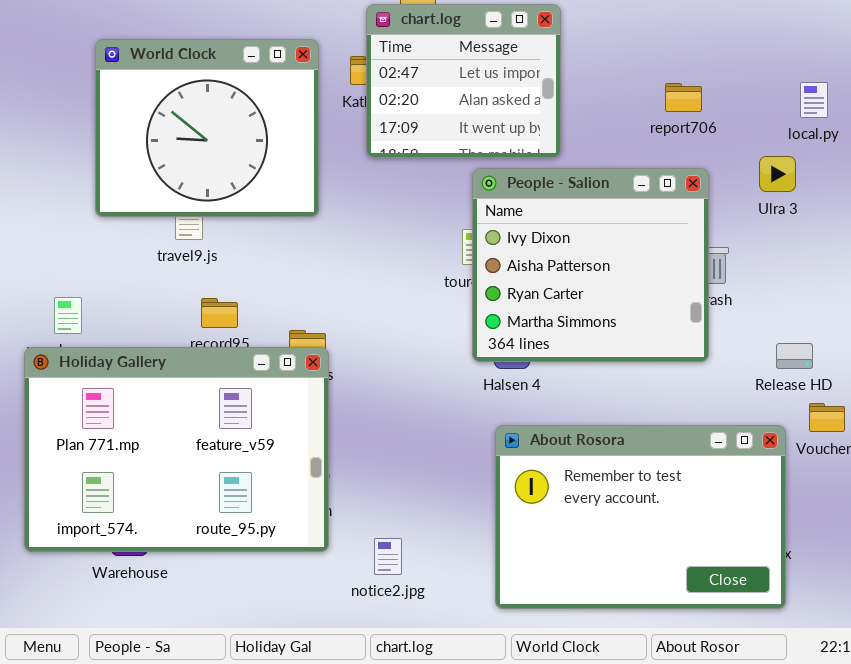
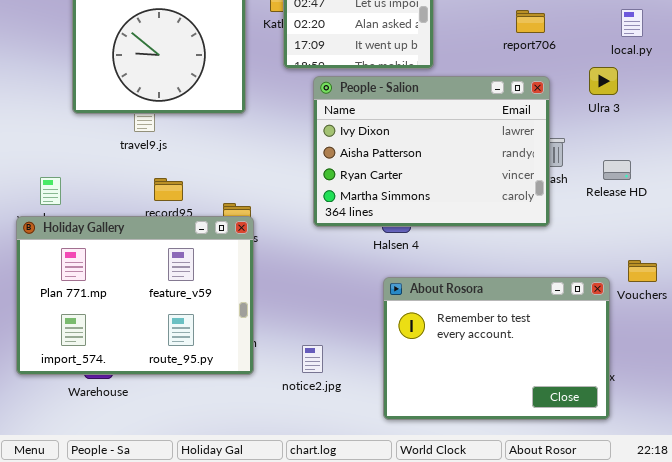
People - Salion: [472,168,709,362] -> [313,76,550,227], resized
Release HD: [776,343,813,369] -> [603,160,631,180], moved
notice2.jpg: [374,538,402,575] -> [302,345,323,373], moved

